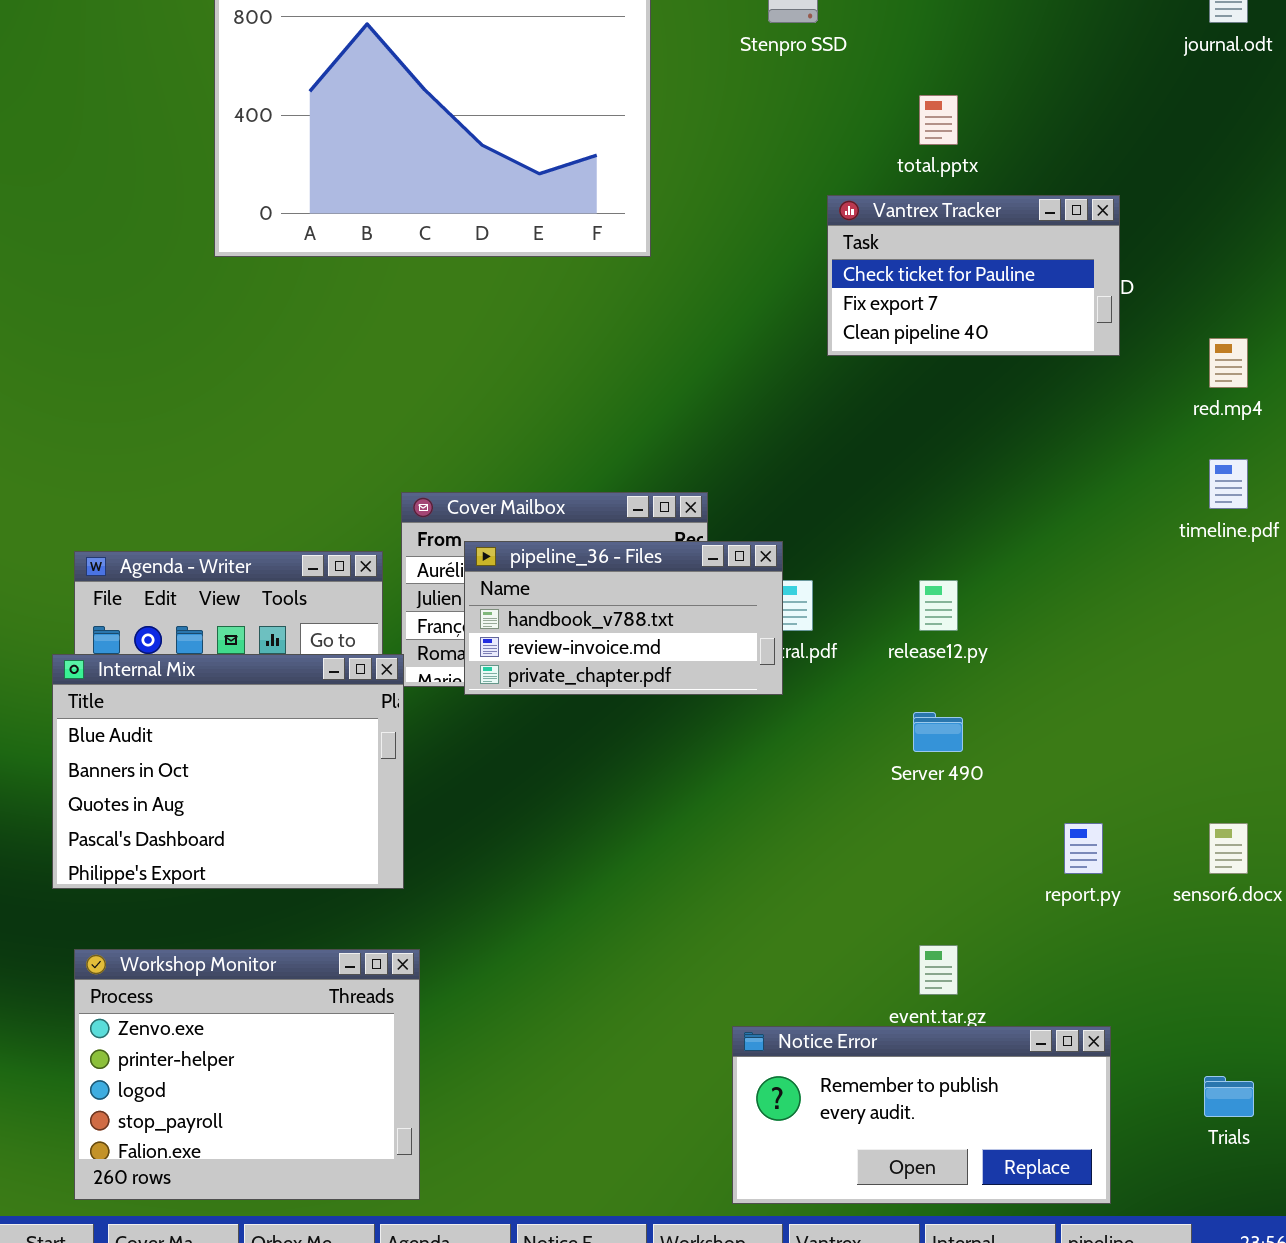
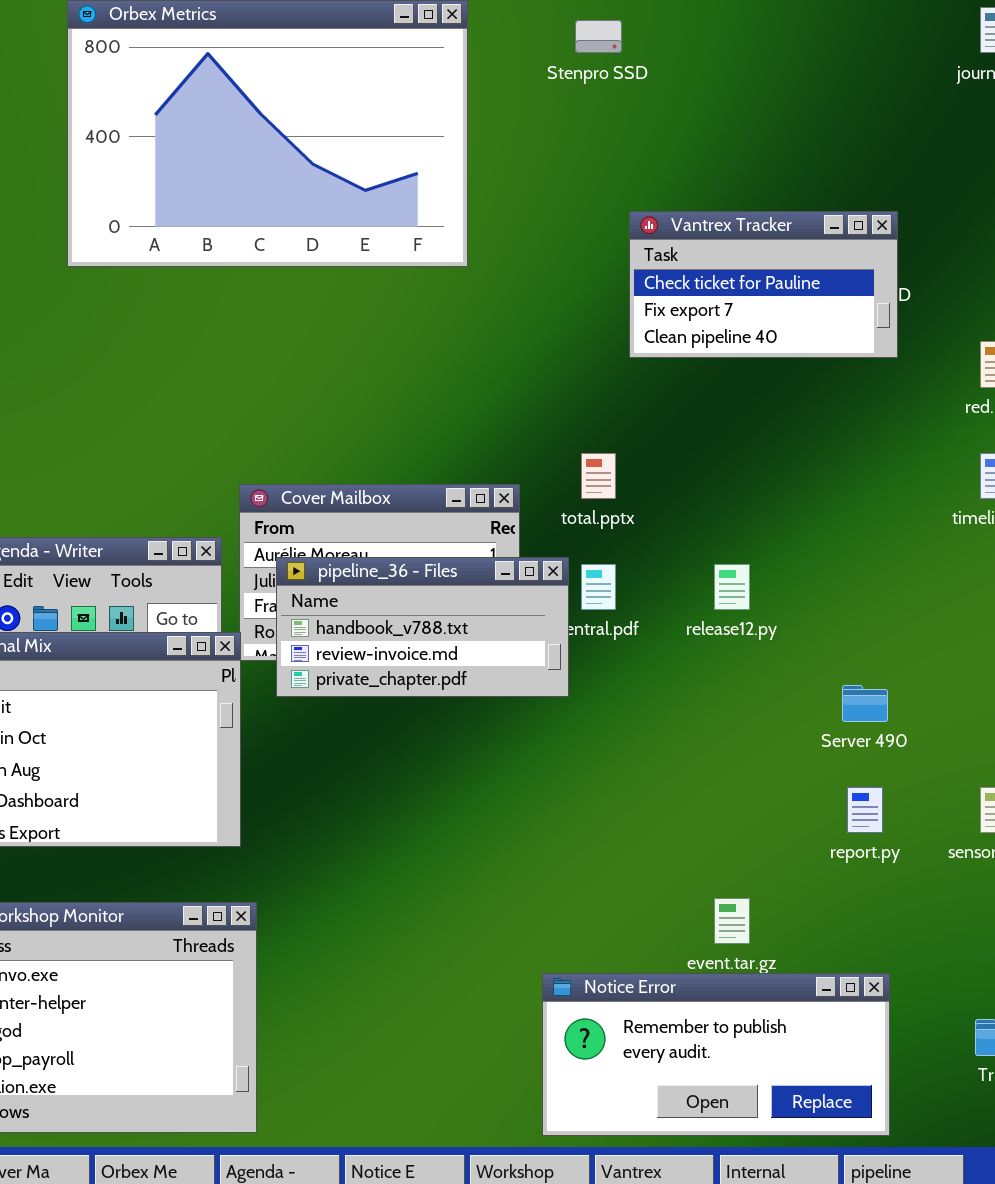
total.pptx: [919,95,958,145] -> [581,453,616,499], moved
pipeline_36 - Files: [464,541,783,695] -> [276,557,569,697], moved
Server 490: [913,712,963,752] -> [842,685,888,722], moved

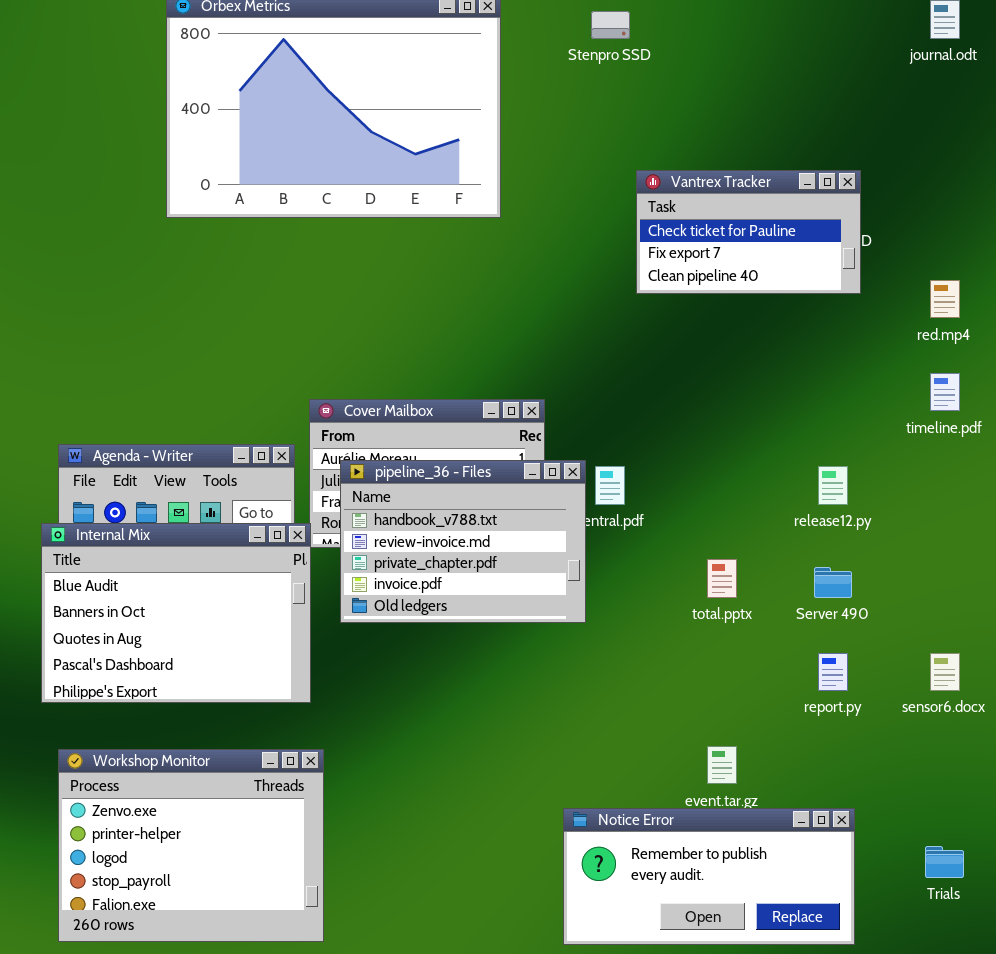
total.pptx: [581,453,616,499] -> [707,559,737,598], moved
pipeline_36 - Files: [276,557,569,697] -> [340,460,586,623], resized
release12.py: [714,564,750,610] -> [818,466,848,505], moved

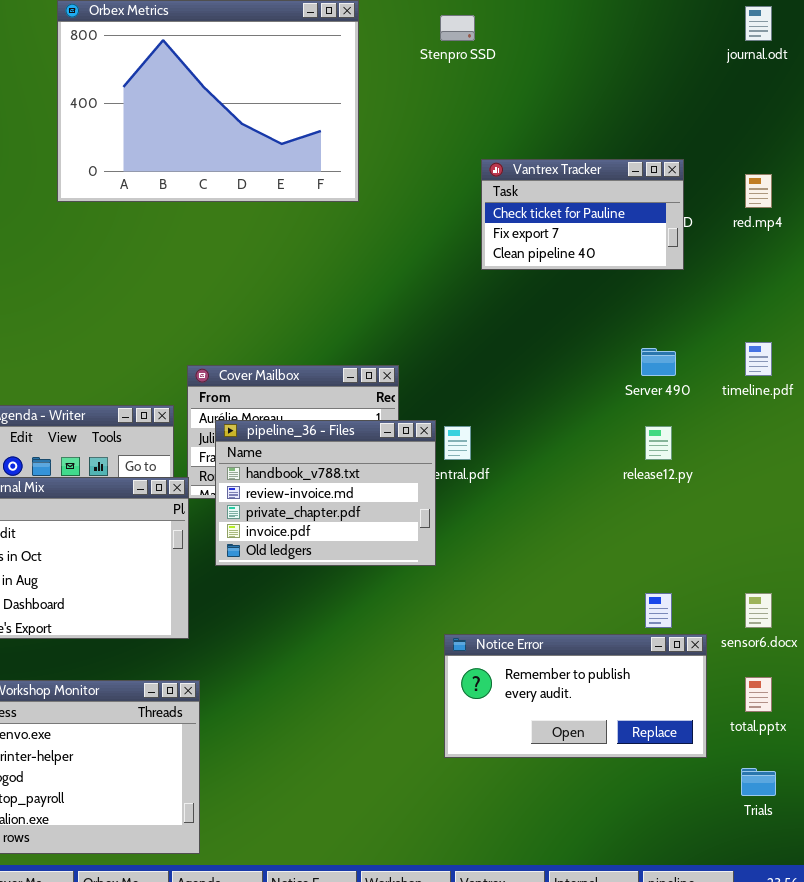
red.mp4: [930,280,960,318] -> [745,174,772,208], moved
total.pptx: [707,559,737,598] -> [745,677,772,712], moved
Server 490: [814,567,852,598] -> [641,348,676,376], moved
Notice Error: [563,808,855,945] -> [444,634,707,758], moved

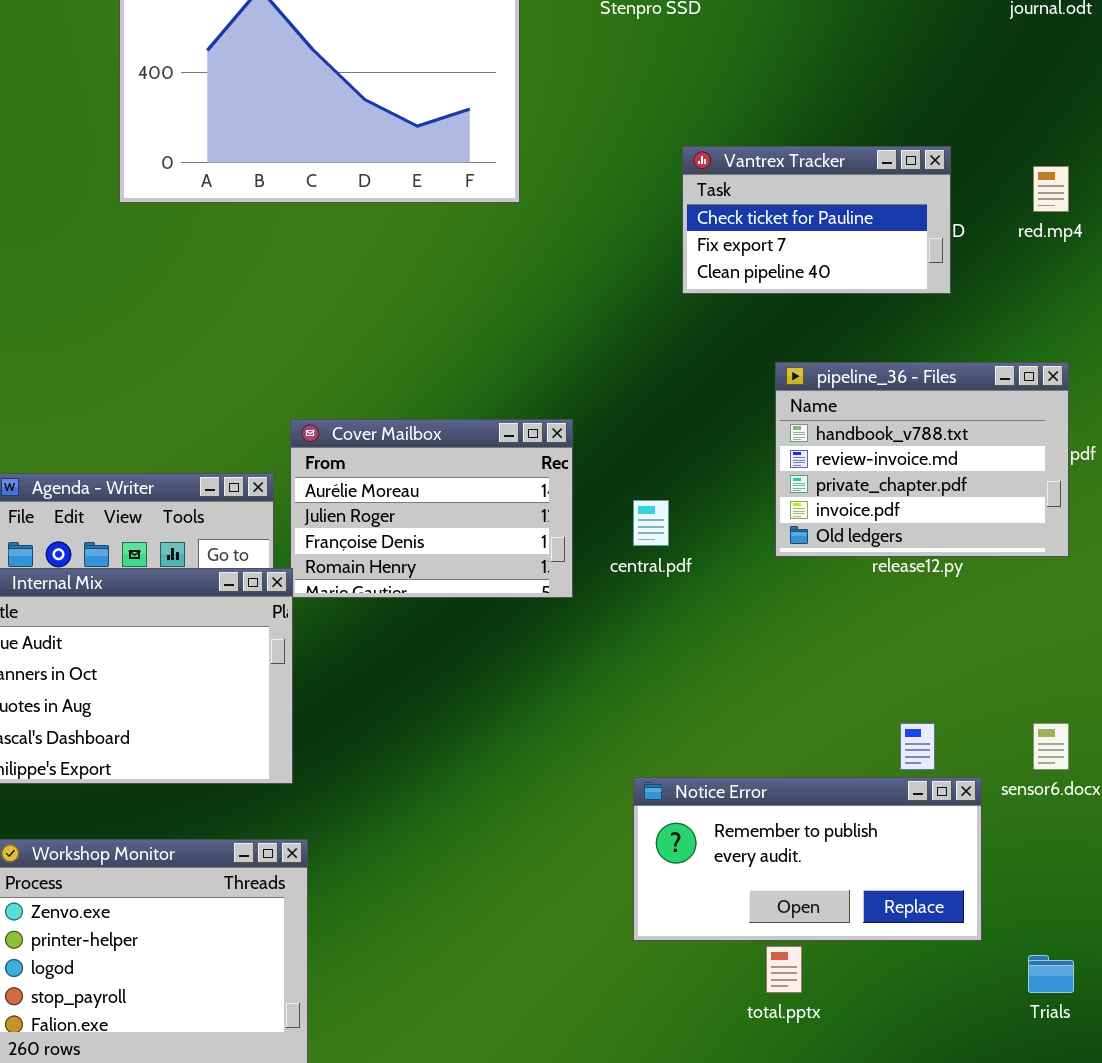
pipeline_36 - Files: [215,420,436,566] -> [775,362,1069,557], moved
total.pptx: [745,677,772,712] -> [766,946,802,993], moved

